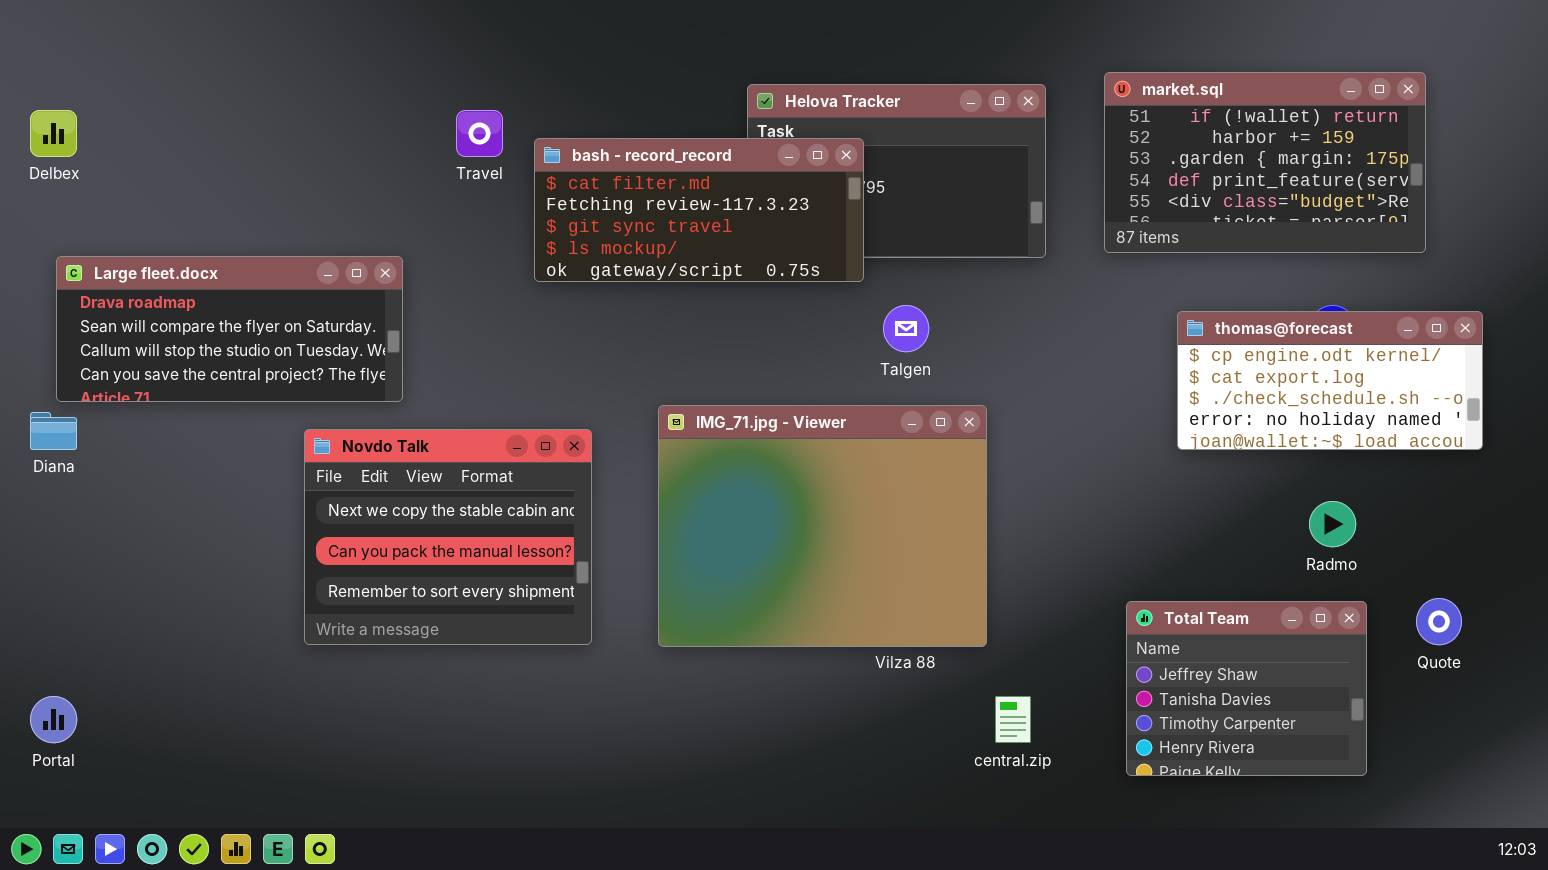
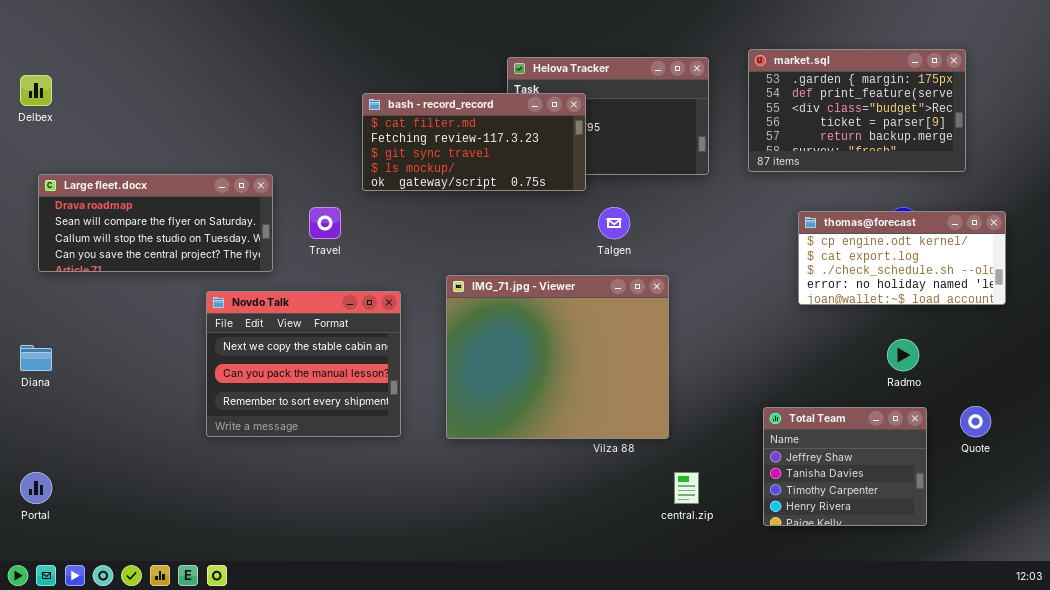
market.sql: [1104,72,1426,253] -> [748,49,966,172], scrolled down 2 rows
Travel: [456,110,503,157] -> [309,207,341,239], moved
Diana: [30,412,77,450] -> [20,345,52,371], moved

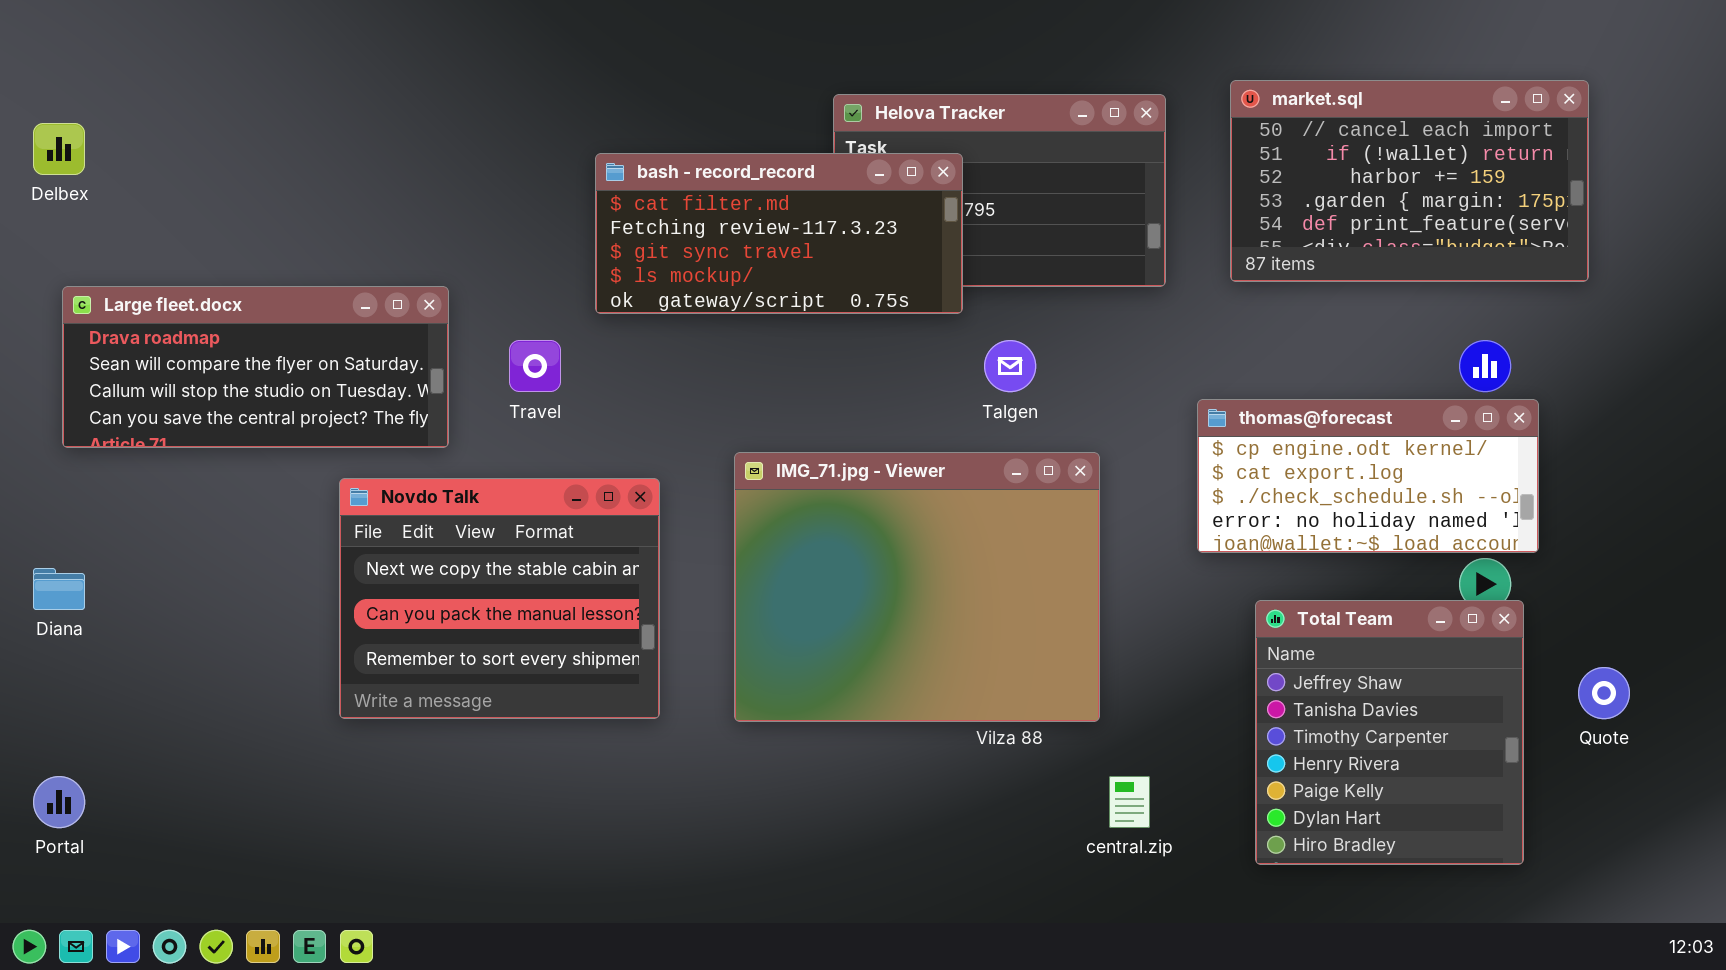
market.sql: [748,49,966,172] -> [1230,80,1589,282], scrolled up 3 rows
thomas@forecast: [798,211,1006,305] -> [1197,399,1539,553], moved
Total Team: [763,407,927,526] -> [1255,600,1524,865], resized

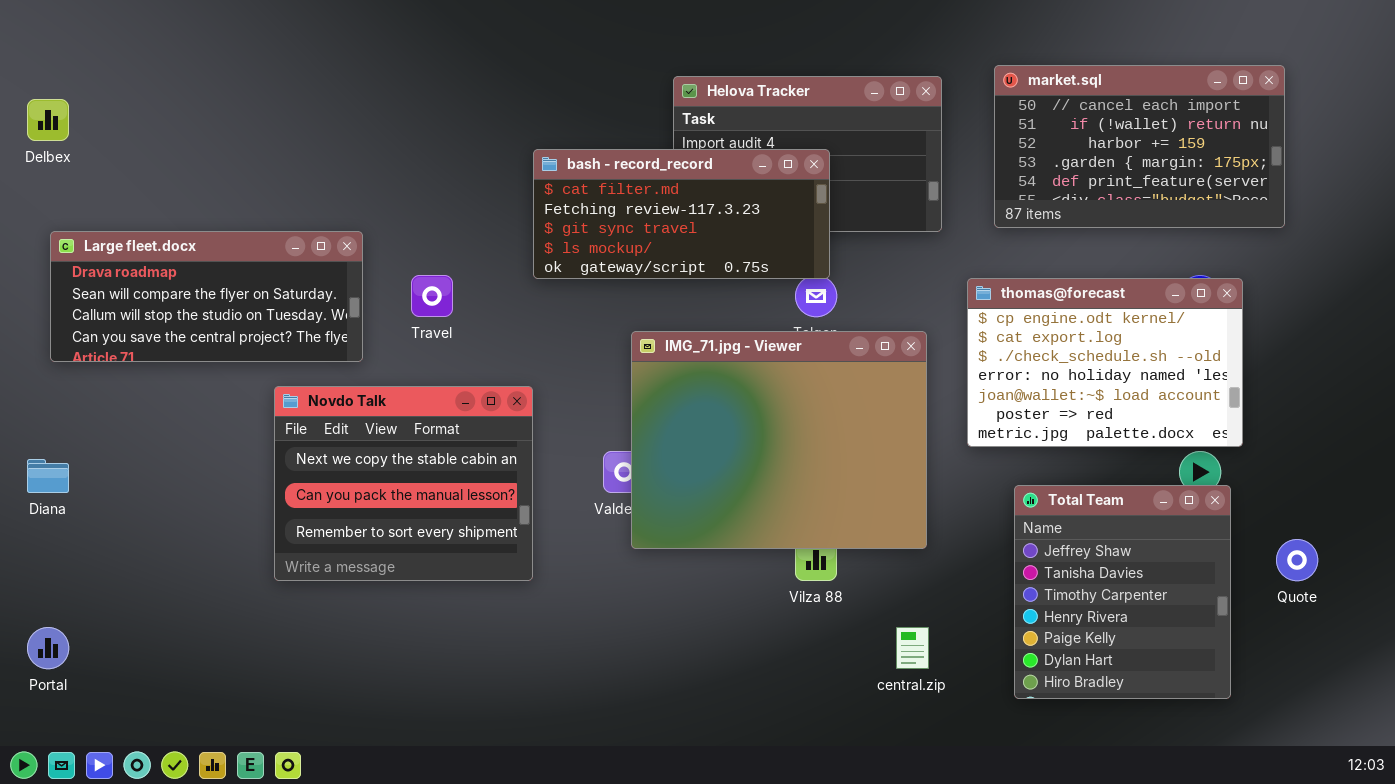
bash - record_record: [595,153,963,314] -> [533,149,830,279], moved
thomas@forecast: [1197,399,1539,553] -> [967,278,1243,447], resized
IMG_71.jpg - Viewer: [734,452,1100,722] -> [631,331,927,549], moved

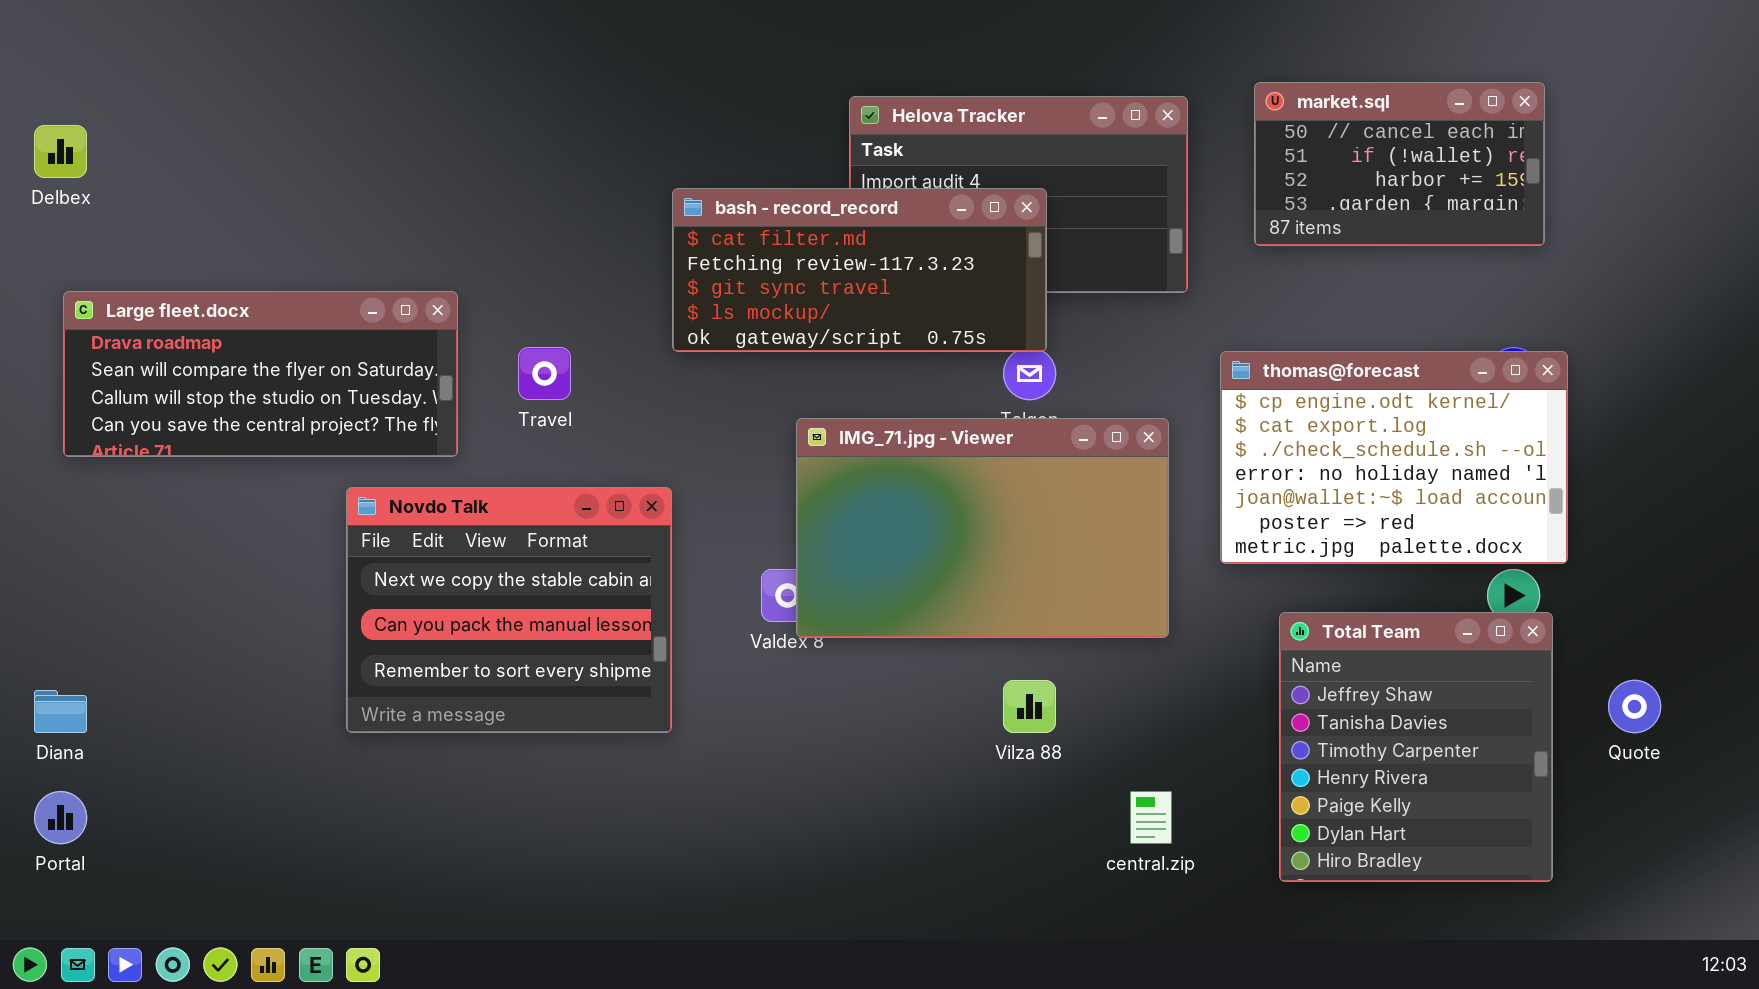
market.sql: [994,65,1285,228] -> [1254,82,1545,246], resized
IMG_71.jpg - Viewer: [631,331,927,549] -> [796,418,1169,638], resized
Diana: [27,459,69,493] -> [34,690,87,733], moved

